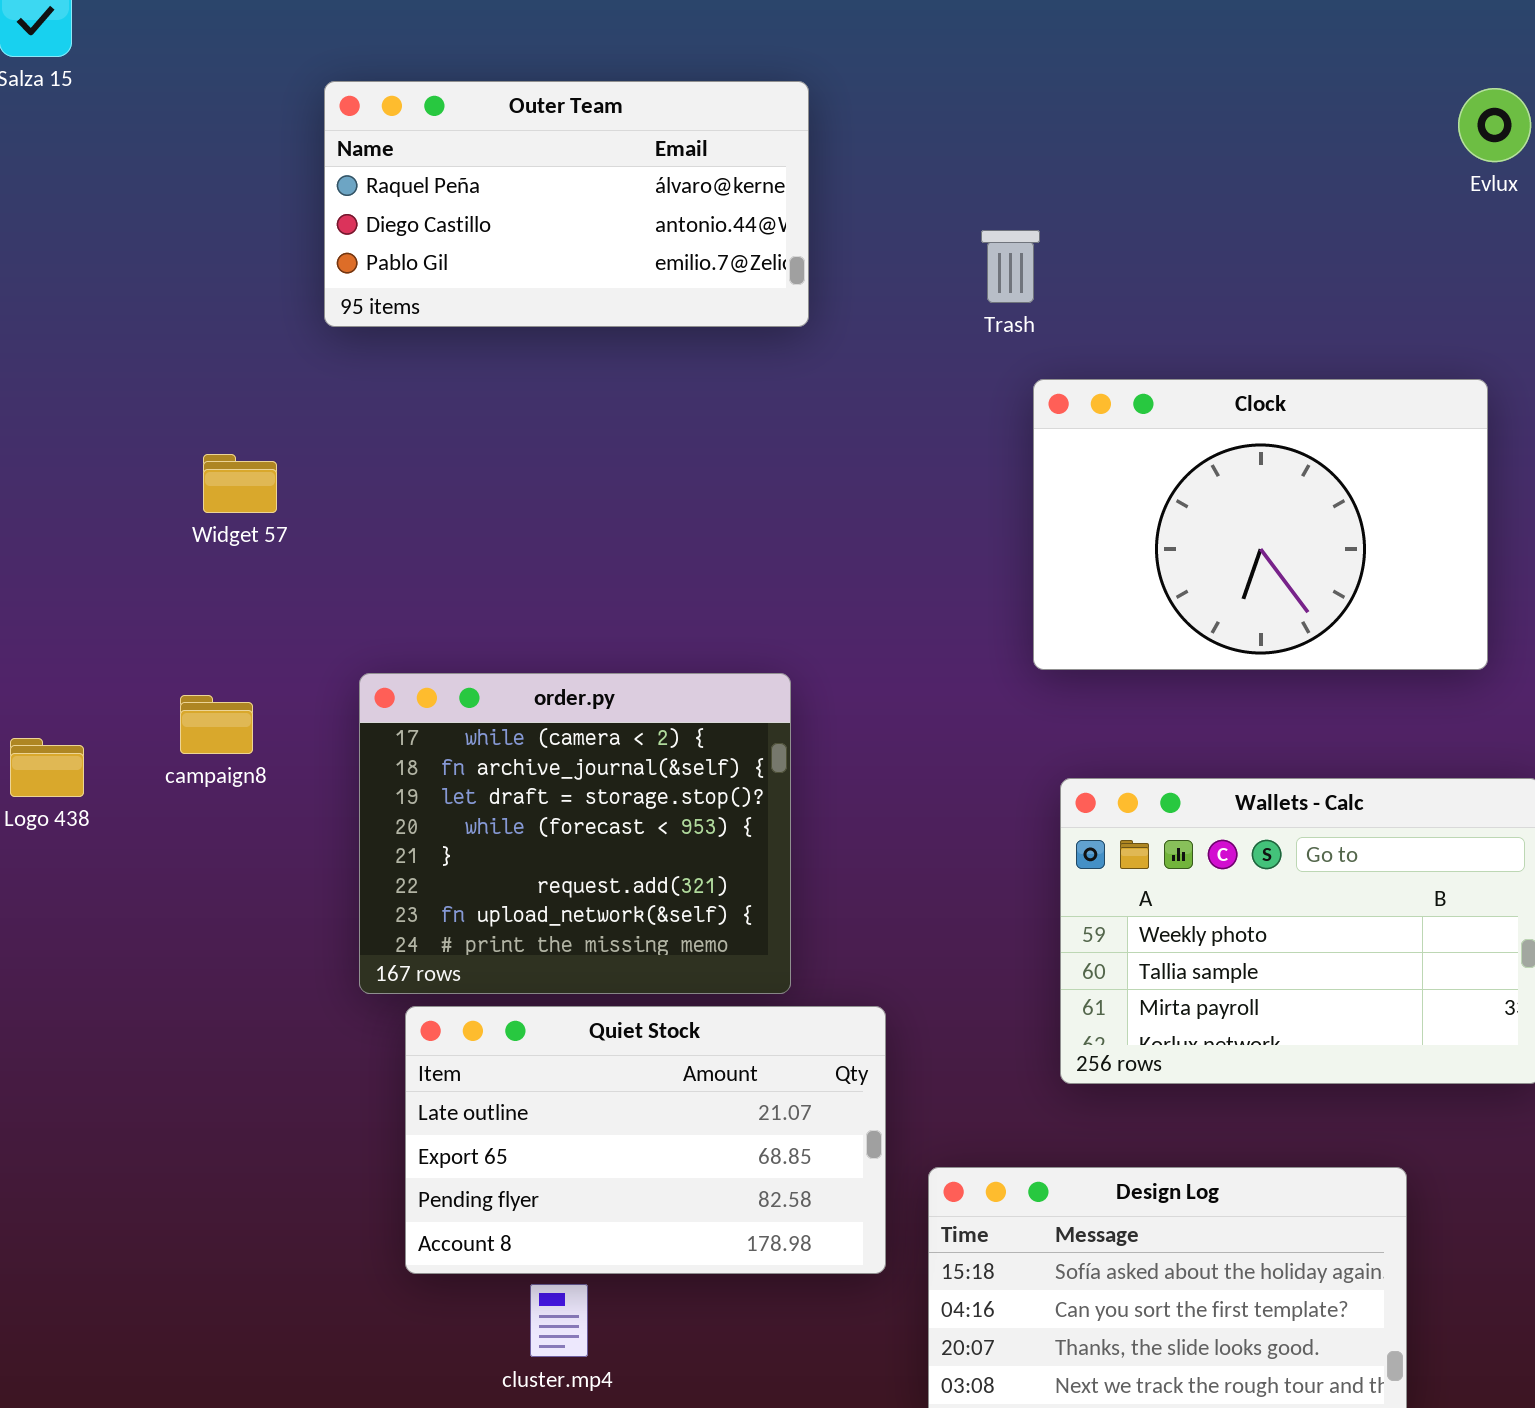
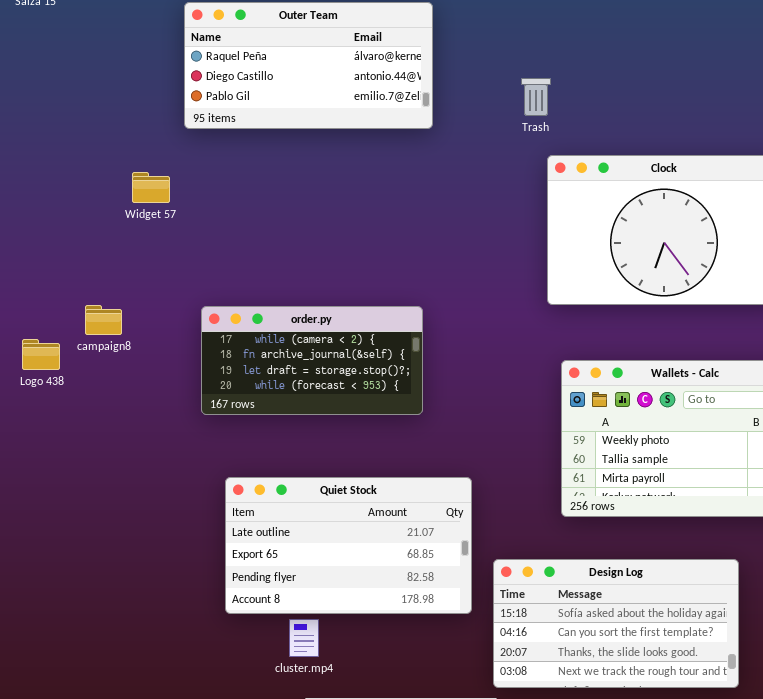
Widget 57: [203,454,277,513] -> [132,172,170,203], moved
order.py: [359,673,791,994] -> [201,306,423,415], resized
campaign8: [180,695,253,754] -> [85,305,122,335], moved

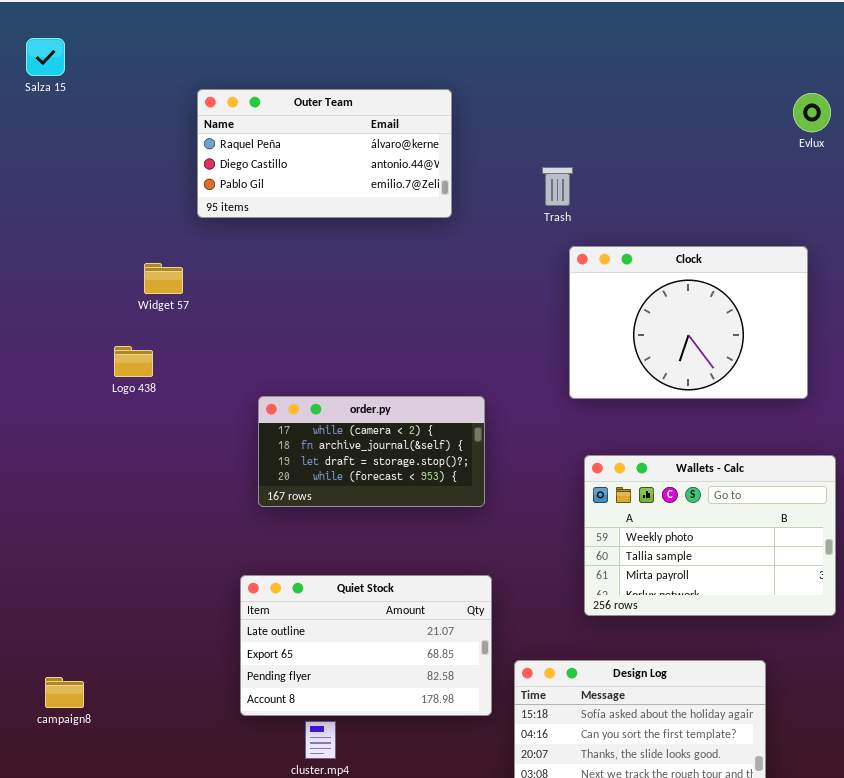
campaign8: [85,305,122,335] -> [45,677,84,708], moved
order.py: [201,306,423,415] -> [258,396,485,507], moved
Logo 438: [22,339,60,370] -> [114,346,153,377], moved

